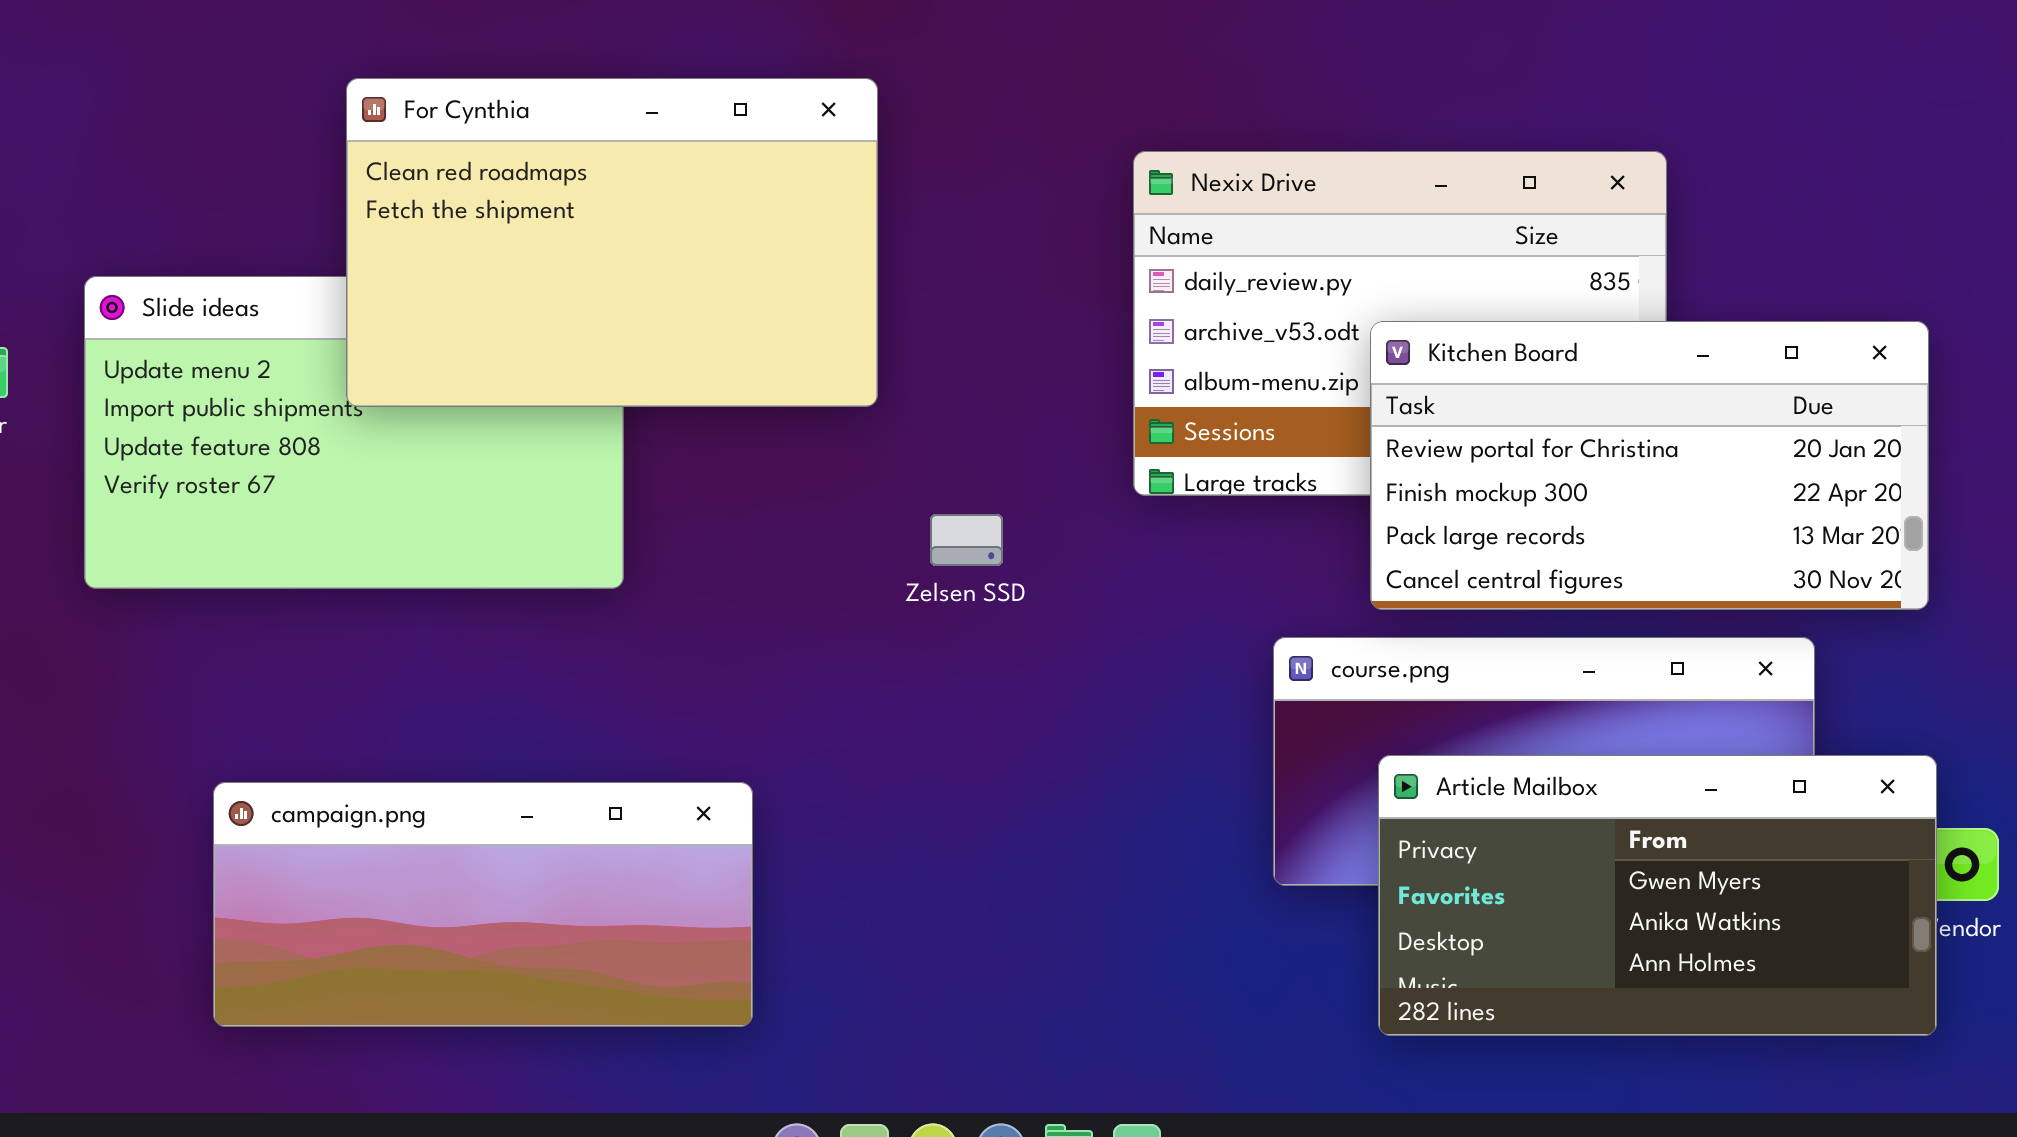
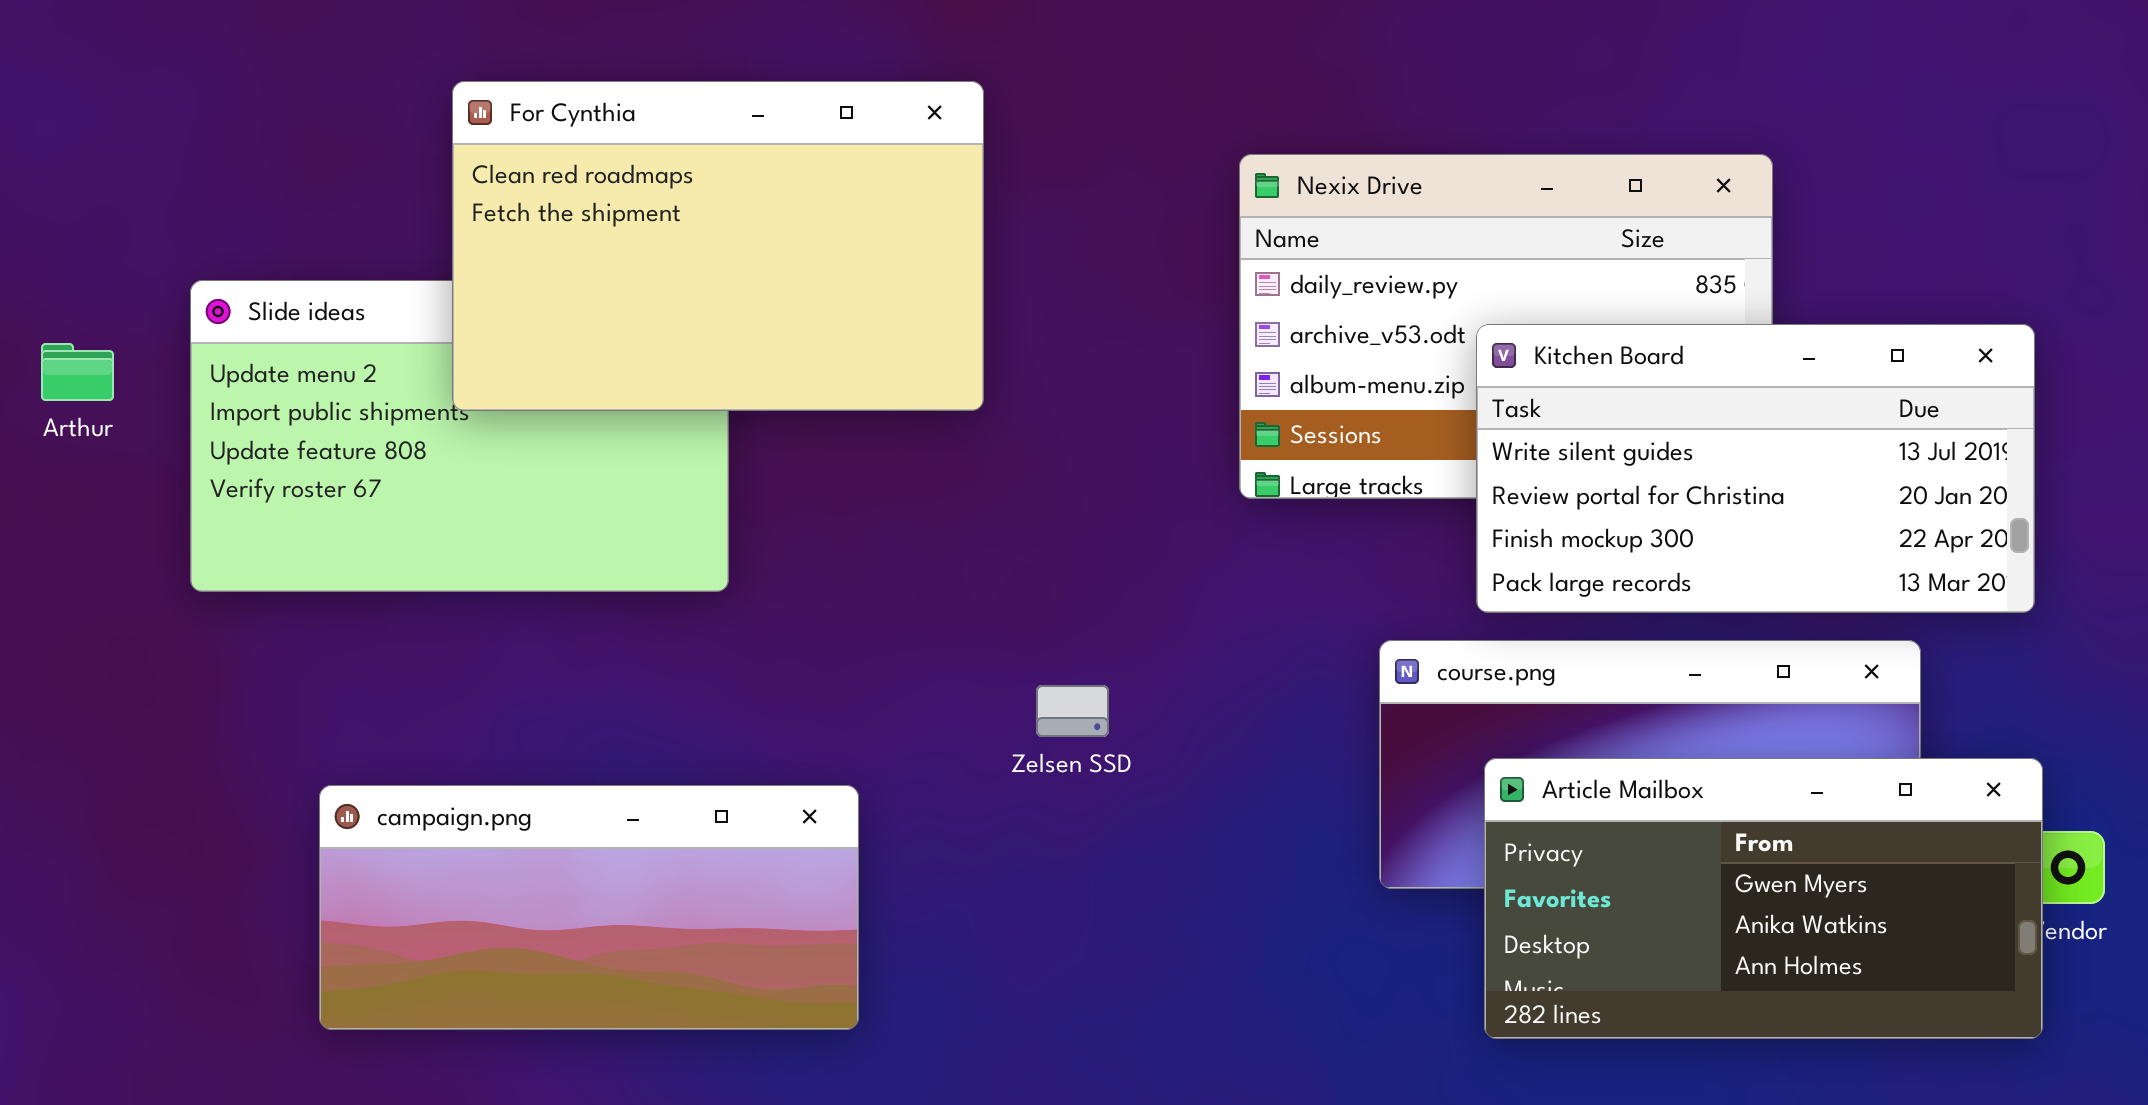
Kitchen Board: [1370,321,1929,610] -> [1476,324,2035,613], scrolled up 1 row
Zelsen SSD: [930,514,1003,566] -> [1036,685,1109,737], moved

